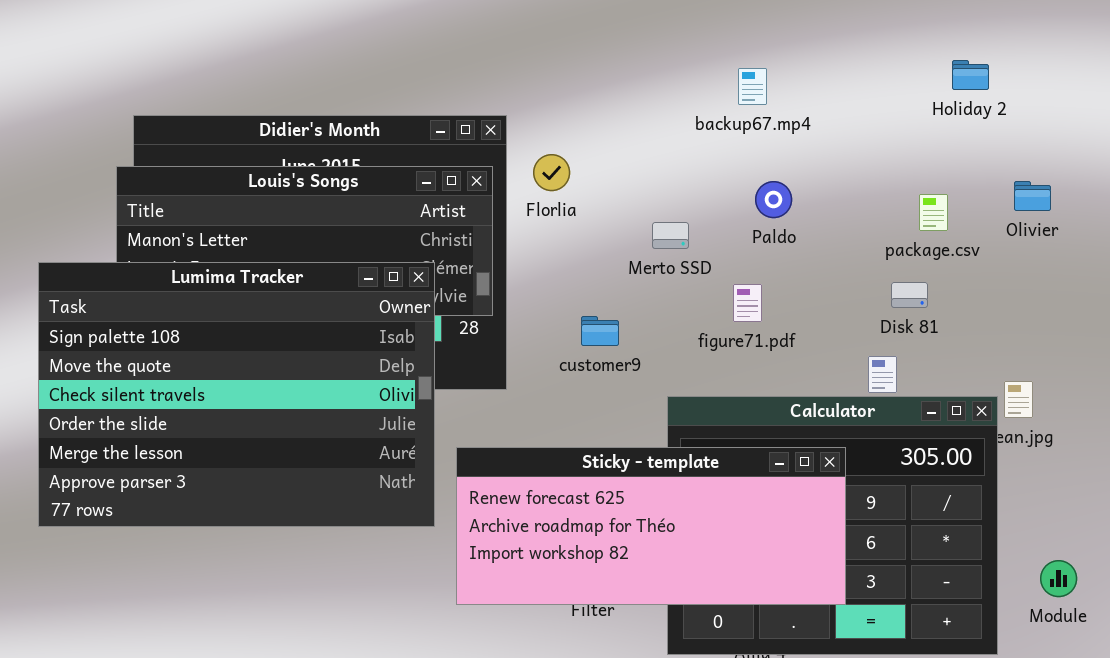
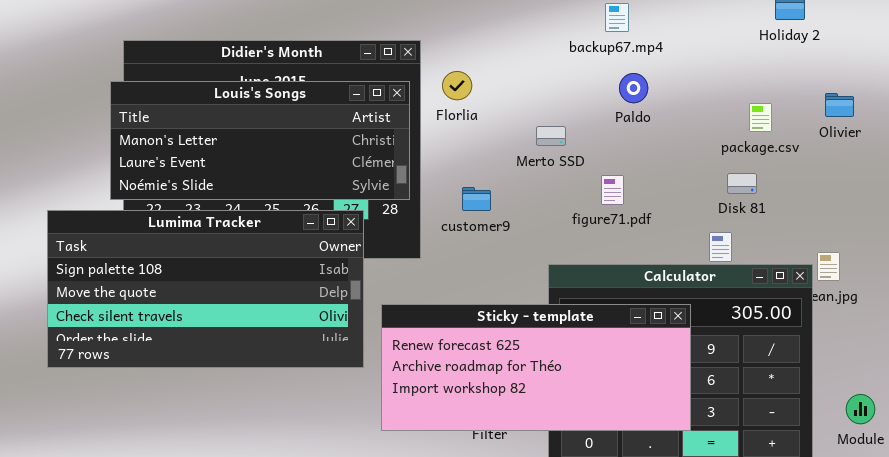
Paldo: [755,181,792,218] -> [619,73,648,103], moved
Lumima Tracker: [38,262,435,527] -> [47,210,364,368], resized
customer9: [581,316,619,346] -> [462,187,491,211], moved

